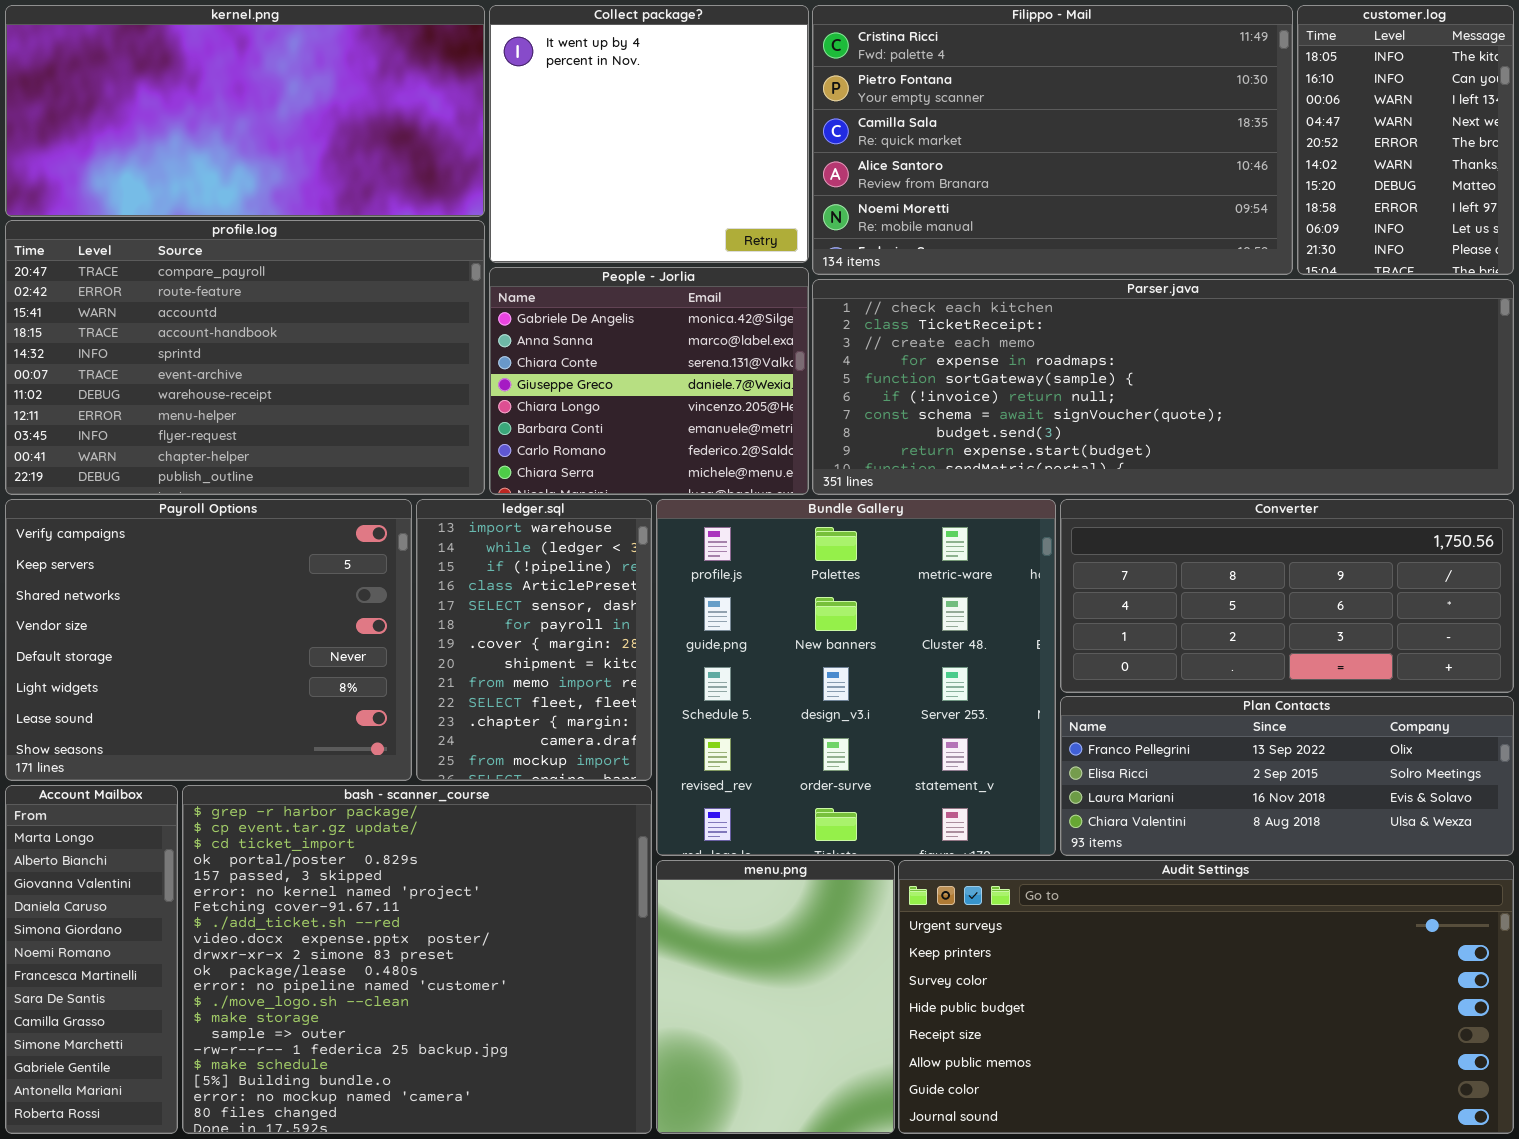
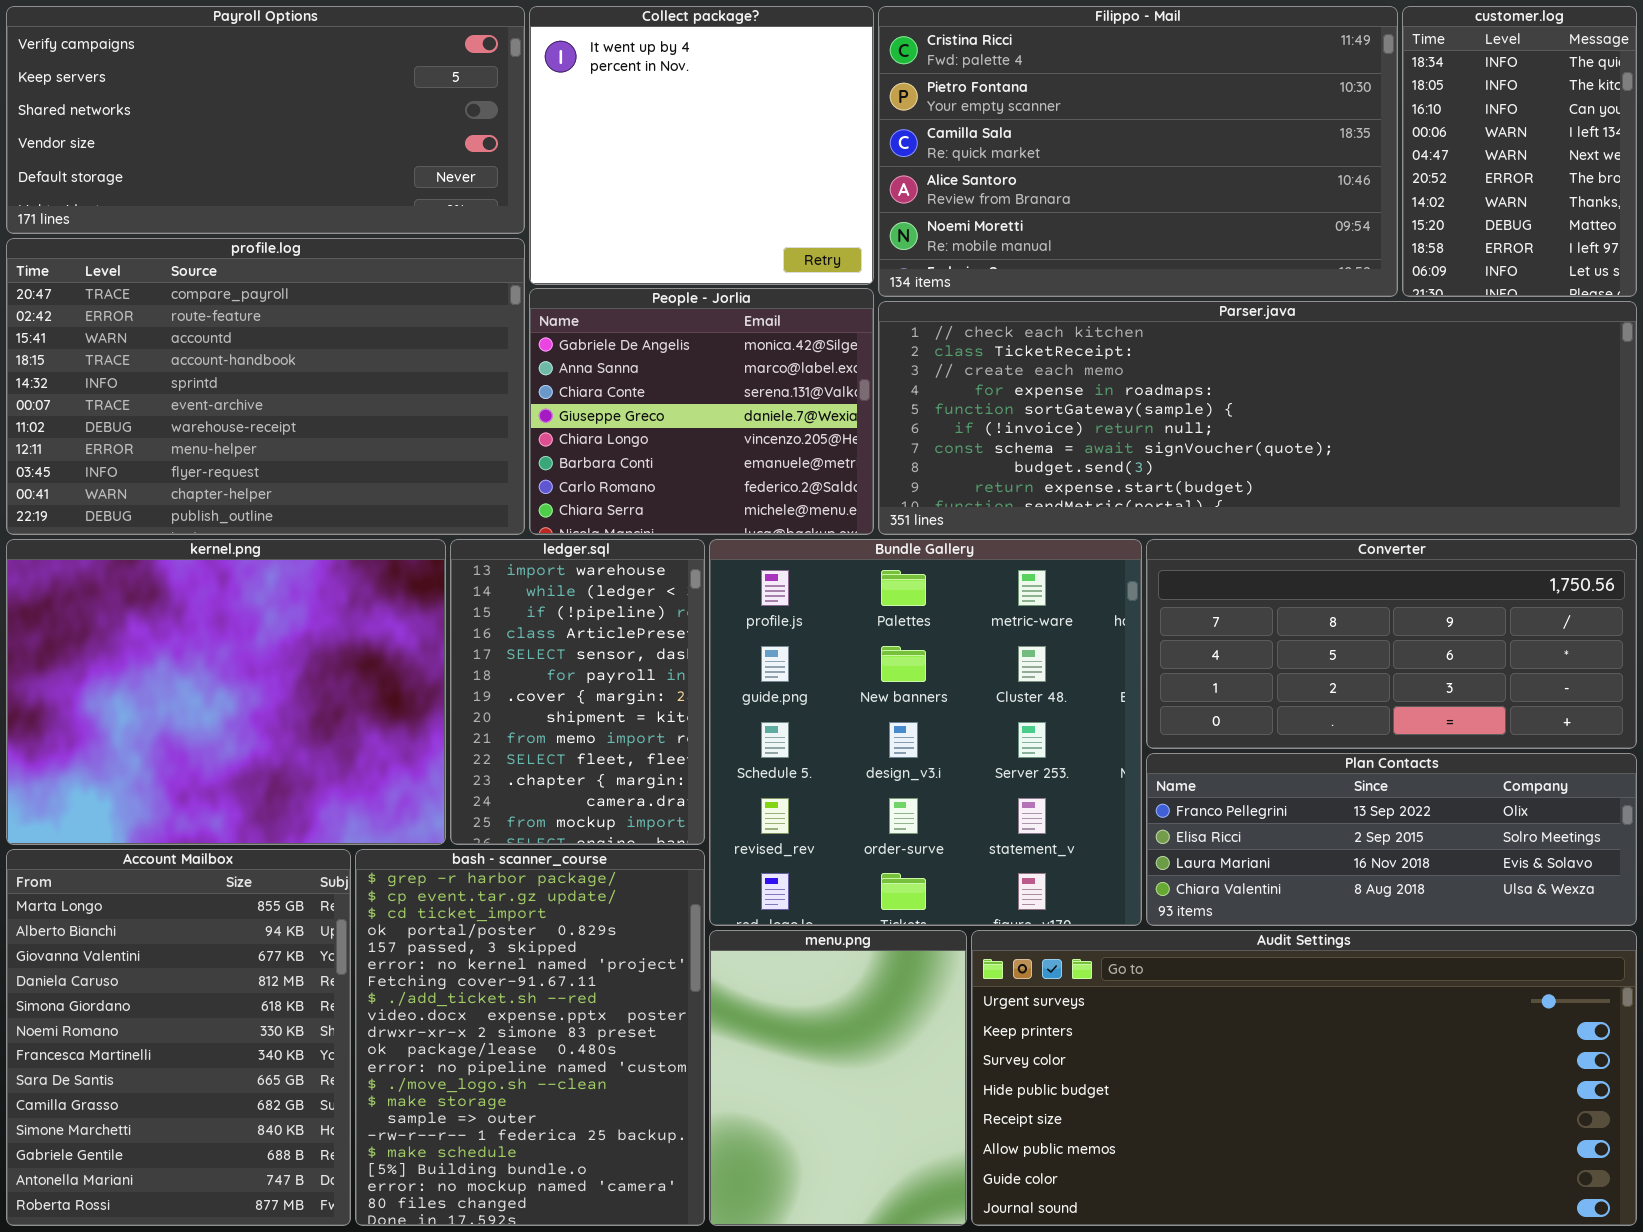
kernel.png: [5,5,485,217] -> [6,539,446,845], moved, resized
customer.log: [1297,5,1514,275] -> [1402,6,1637,297], scrolled up 1 row
Payroll Options: [5,499,412,781] -> [6,6,525,234], moved, resized
Account Mailbox: [5,785,178,1134] -> [6,849,351,1226], resized
bash - scanner_course: [182,785,652,1134] -> [355,849,705,1226], resized

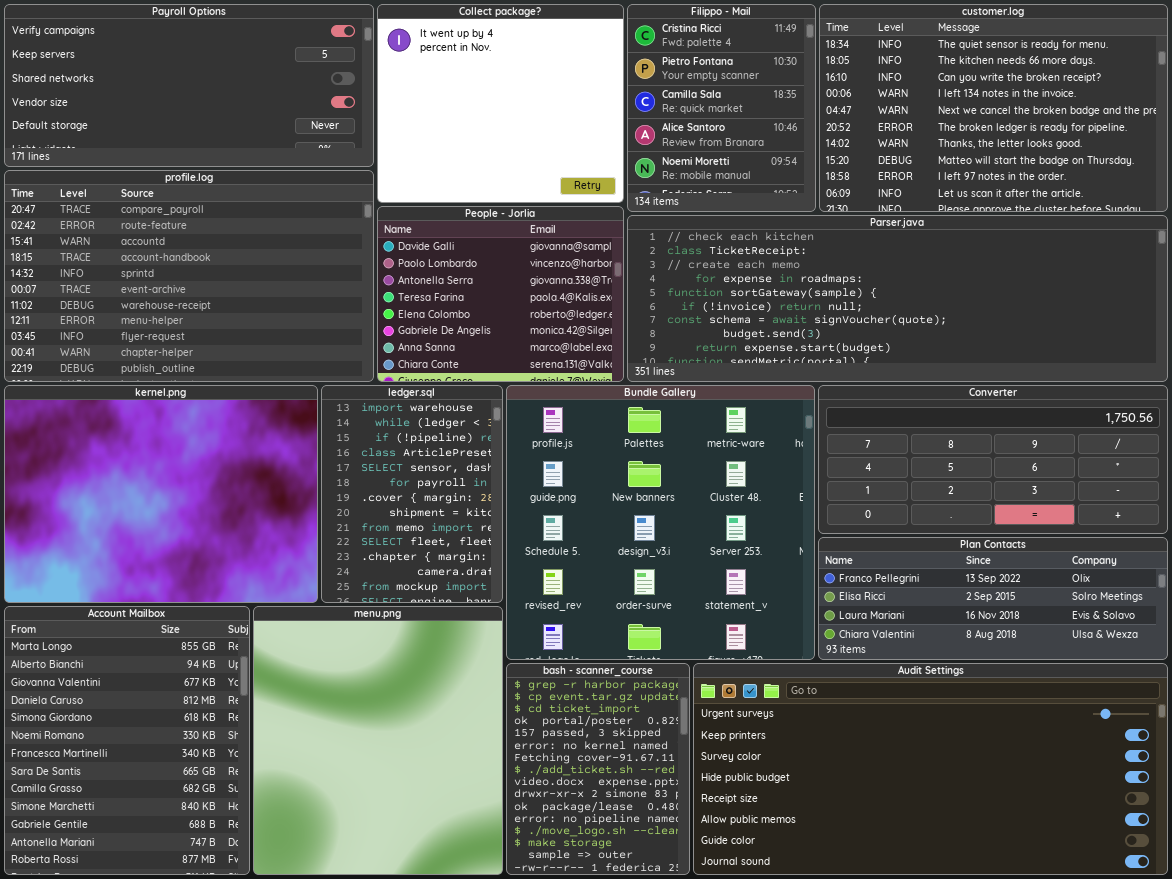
Filippo - Mail: [878,6,1398,297] -> [627,4,816,212], resized
customer.log: [1402,6,1637,297] -> [819,4,1168,212], resized
People - Jorlia: [529,288,874,535] -> [377,206,624,382], scrolled up 5 rows
bash - scanner_course: [355,849,705,1226] -> [506,663,690,875], moved, resized
menu.png: [709,930,967,1226] -> [253,606,503,875], moved, resized

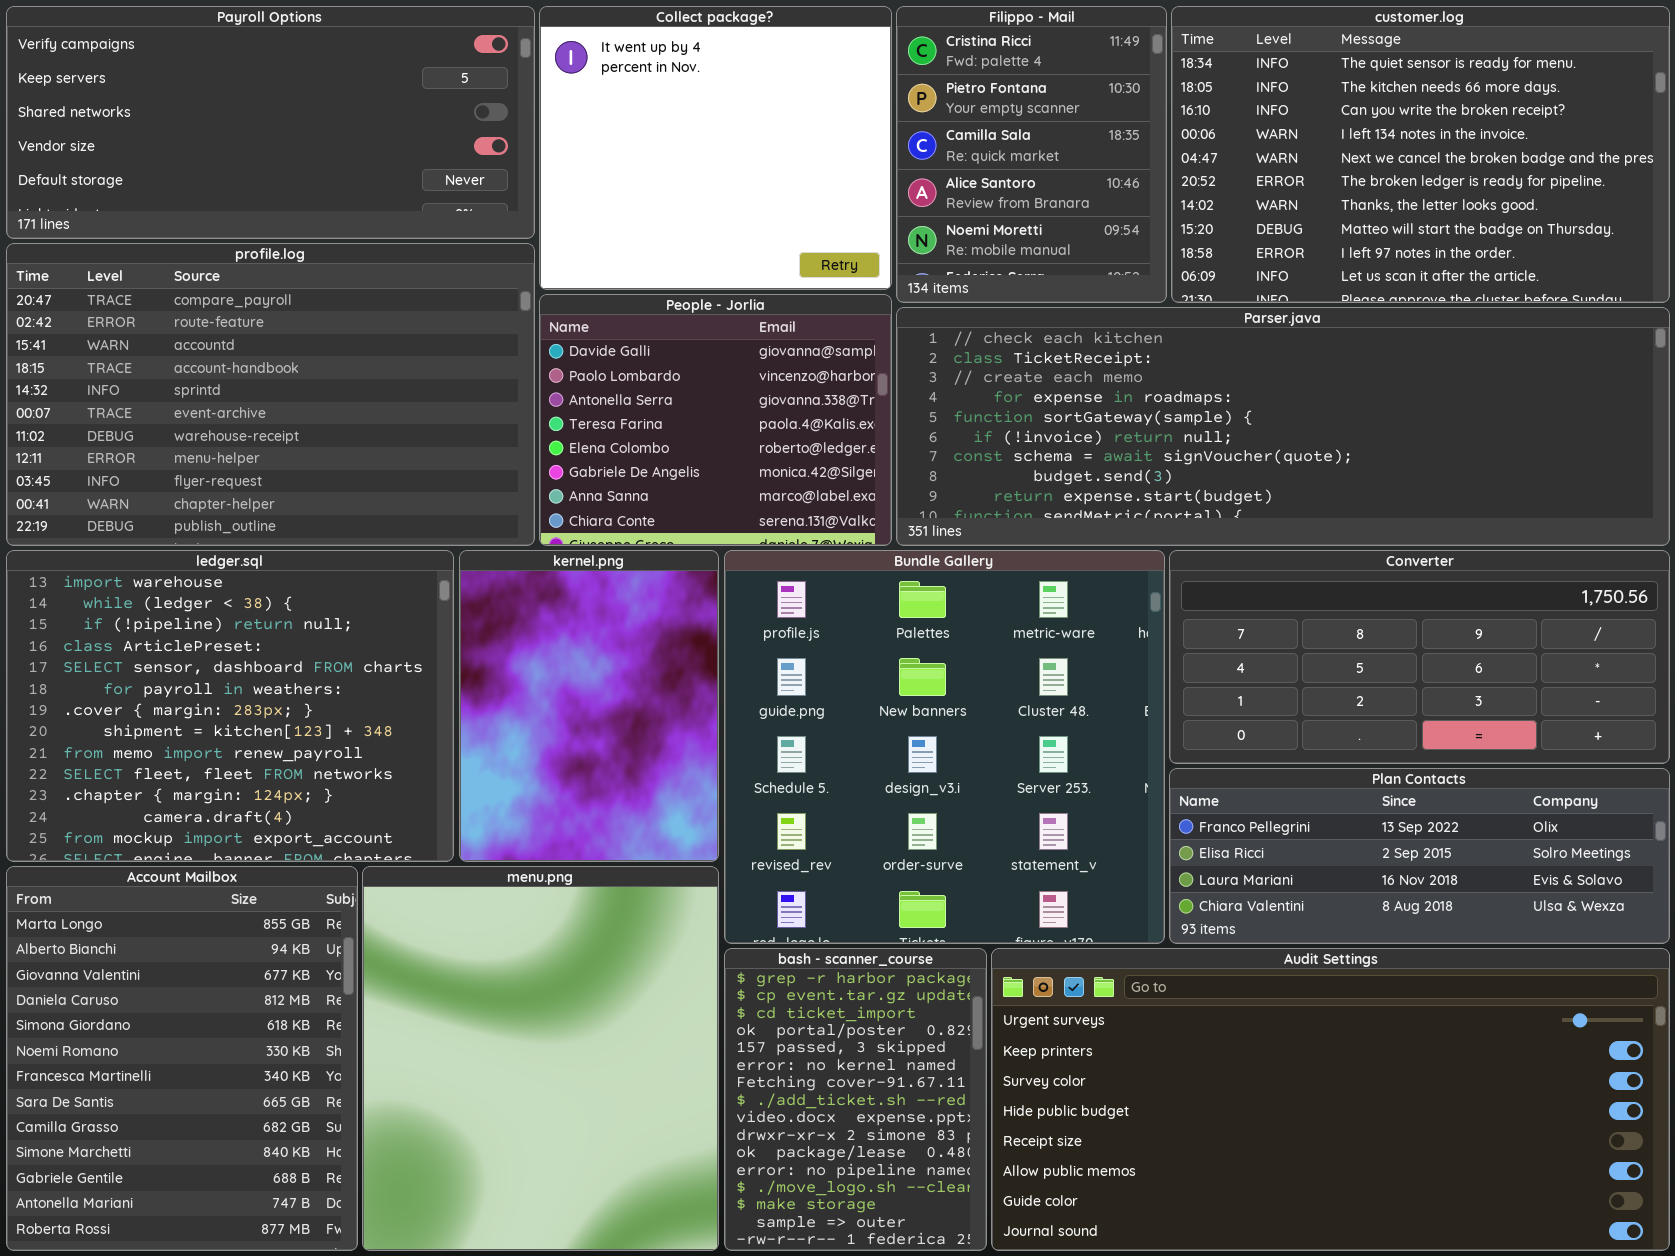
kernel.png: [4,385,318,603] -> [459,550,719,862], moved, resized
ledger.sql: [321,385,503,603] -> [6,550,454,862], moved, resized

